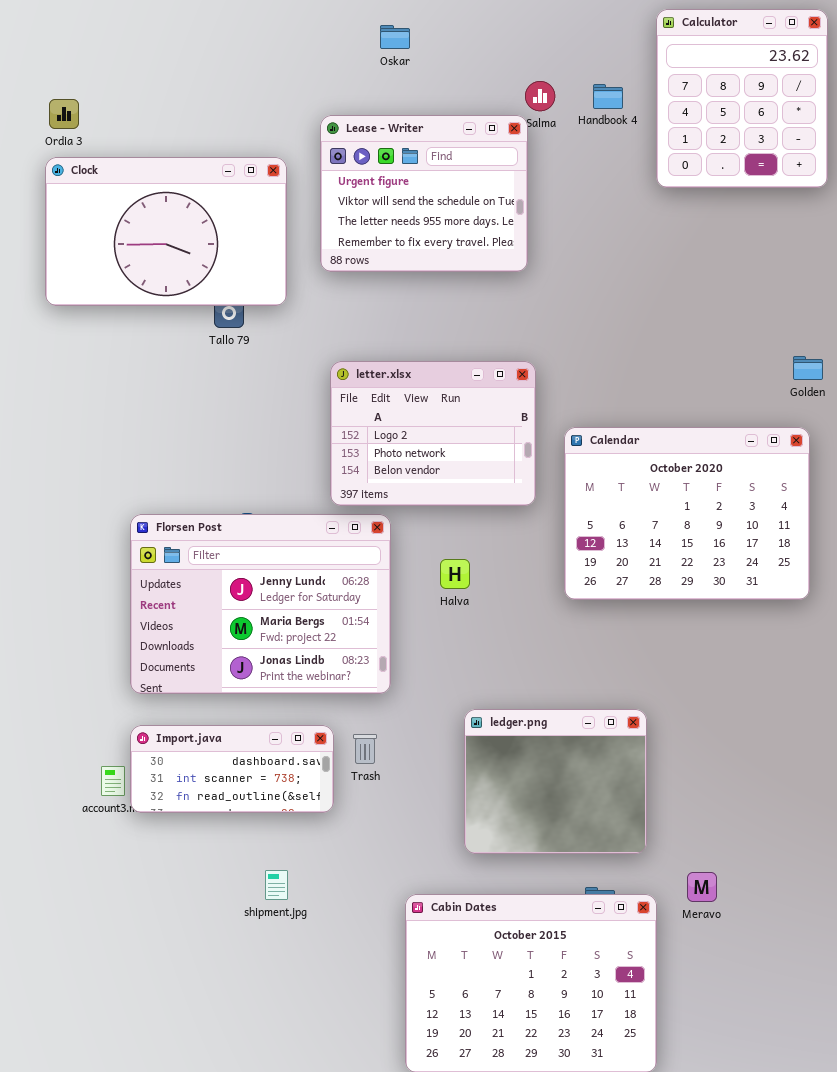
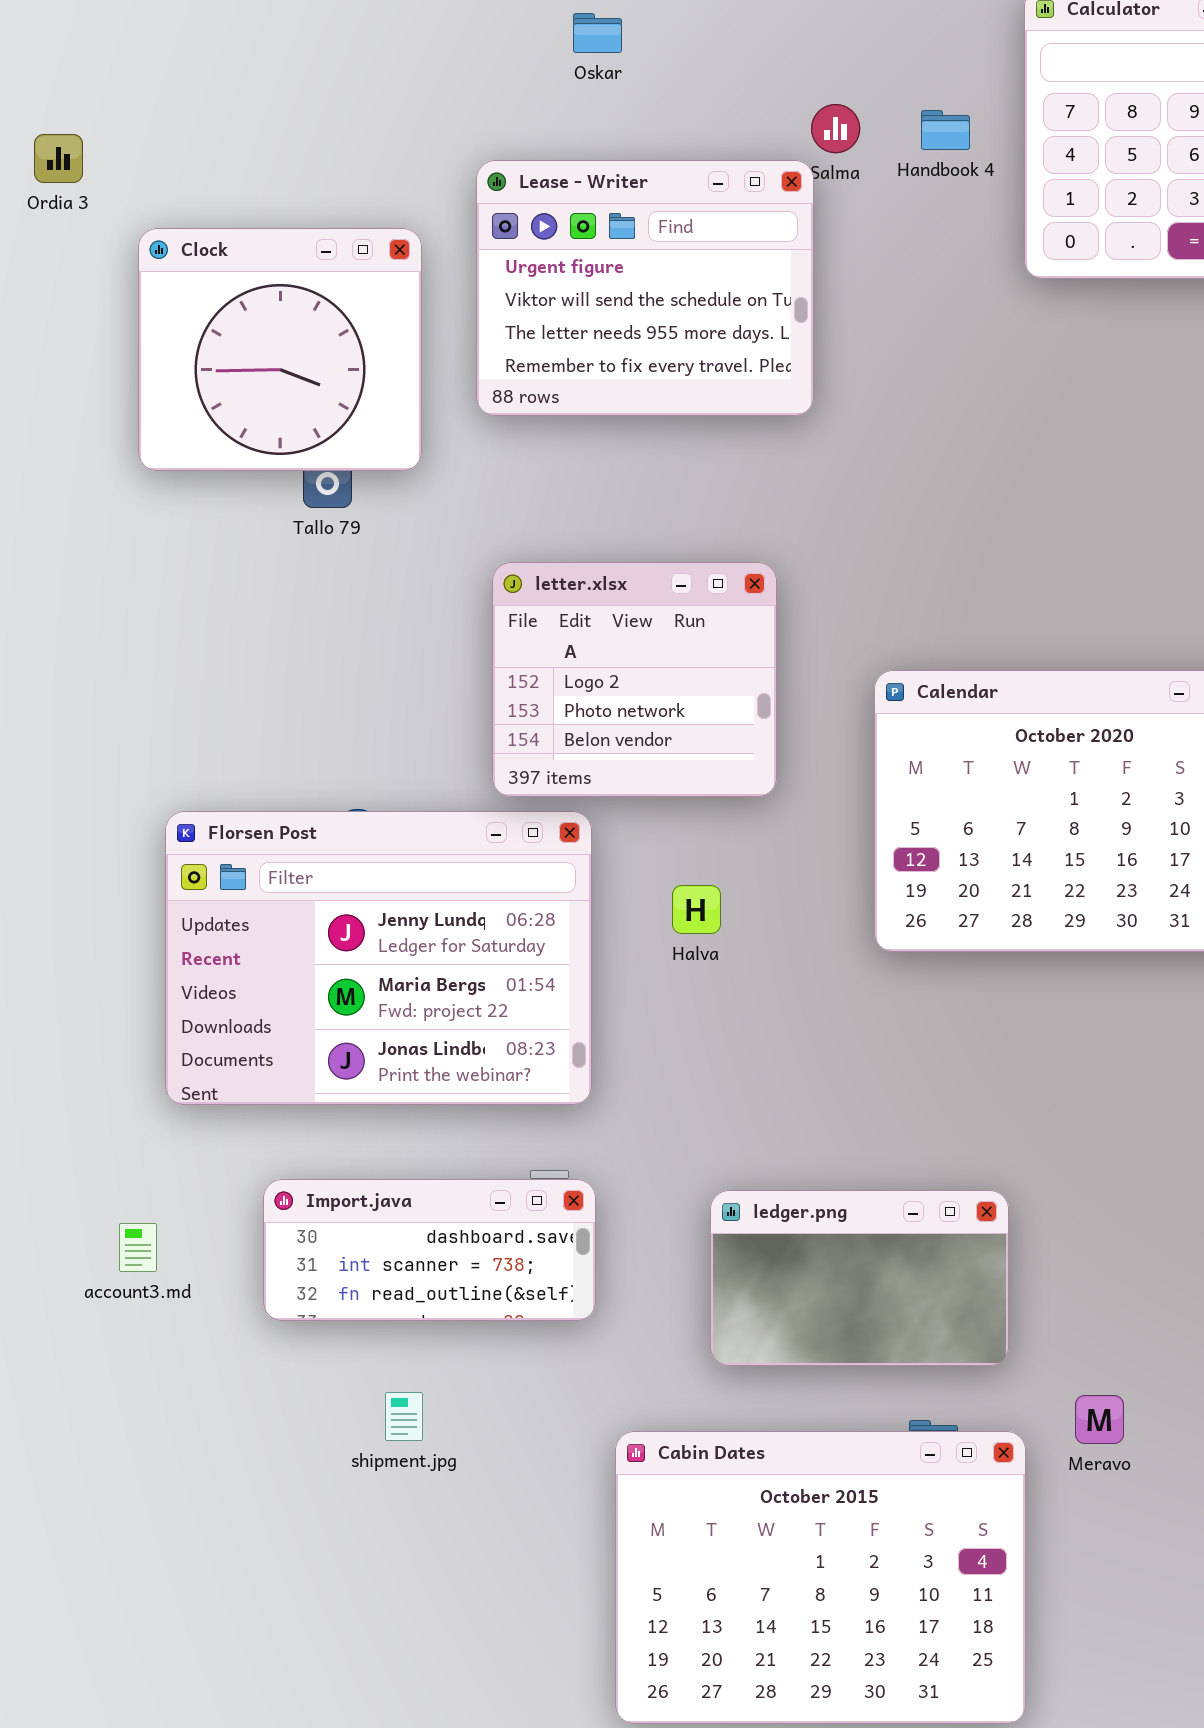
Clock: [45,157,287,306] -> [138,228,422,471], resized
letter.xlsx: [330,361,536,506] -> [492,562,777,797], resized
ledger.png: [464,709,647,854] -> [710,1190,1009,1366], resized
Import.java: [130,725,334,813] -> [263,1179,596,1321], moved

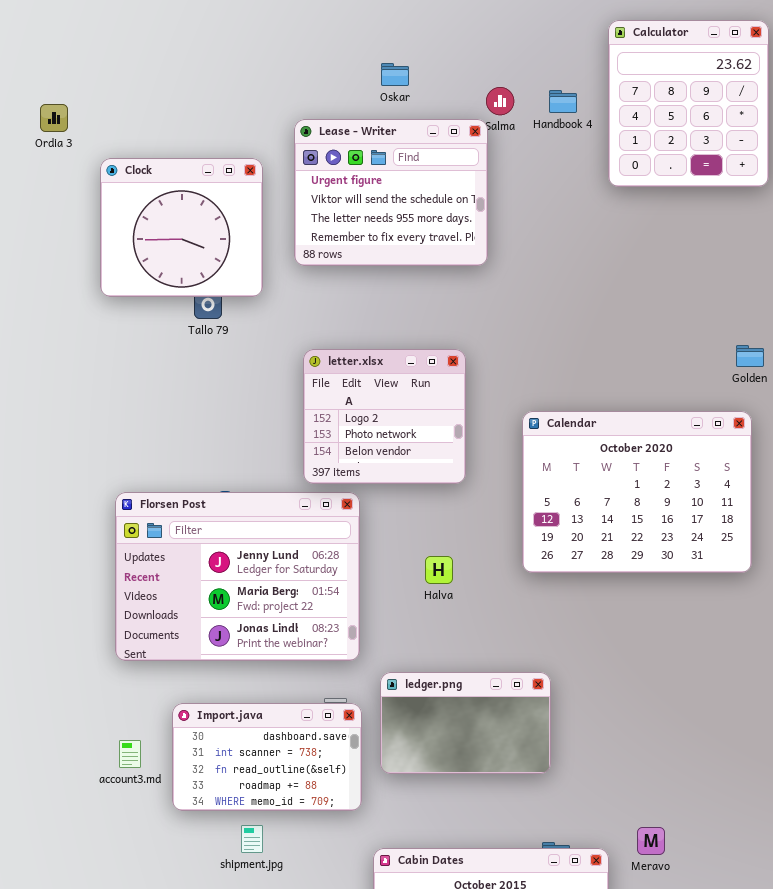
Oskar: [573,13,622,53] -> [381,63,409,86], moved
Halva: [672,885,721,934] -> [425,556,453,584], moved
Import.java: [263,1179,596,1321] -> [172,703,362,811], resized
ledger.png: [710,1190,1009,1366] -> [380,672,551,774], moved
account3.md: [119,1223,157,1272] -> [119,740,141,768], moved

